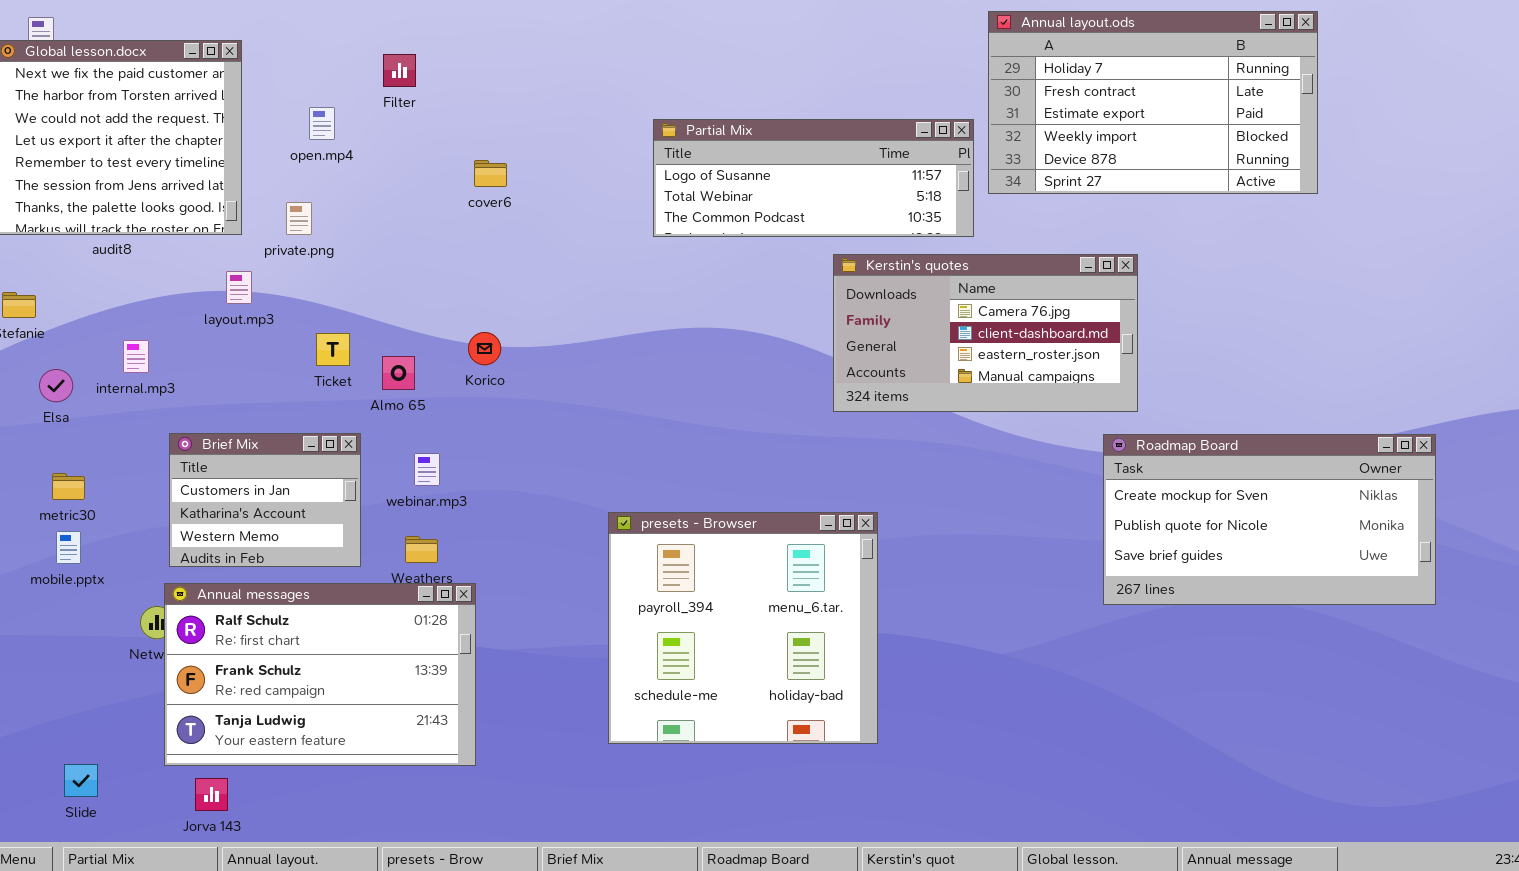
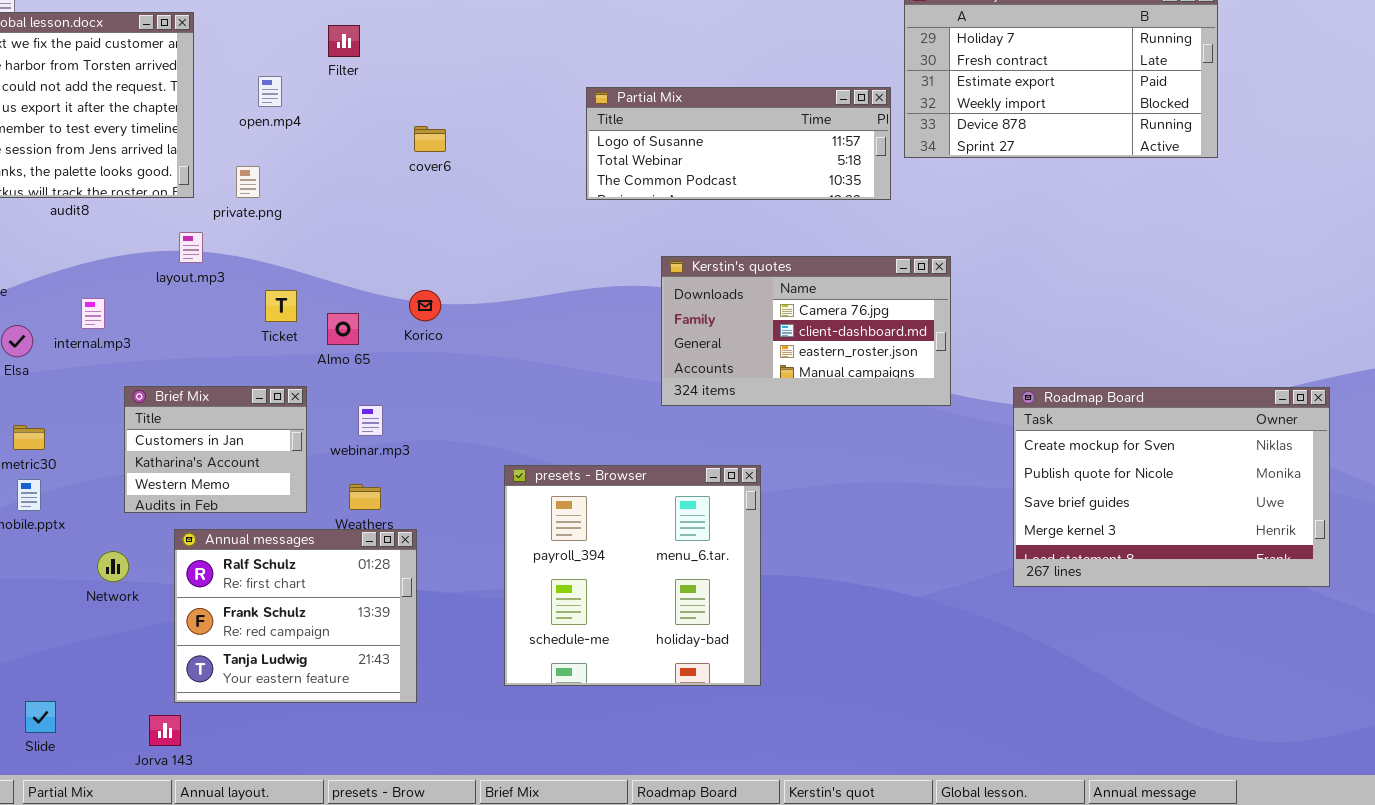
Kerstin's quotes: [833,254,1138,412] -> [661,256,951,406], moved
Roadmap Board: [1103,434,1436,605] -> [1013,387,1330,587], resized
presets - Browser: [608,512,878,744] -> [504,465,761,686], moved
Annual messages: [164,583,476,766] -> [174,529,417,703], resized

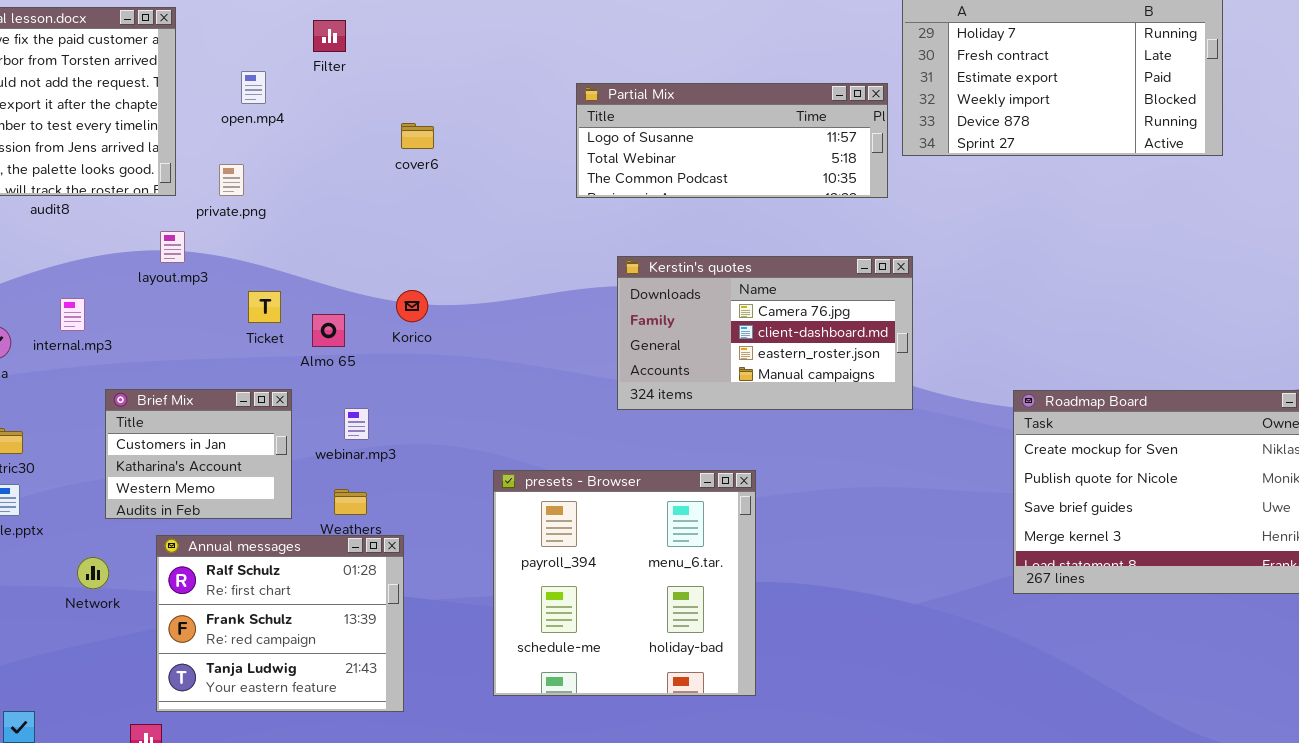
Kerstin's quotes: [661,256,951,406] -> [617,256,913,410], moved

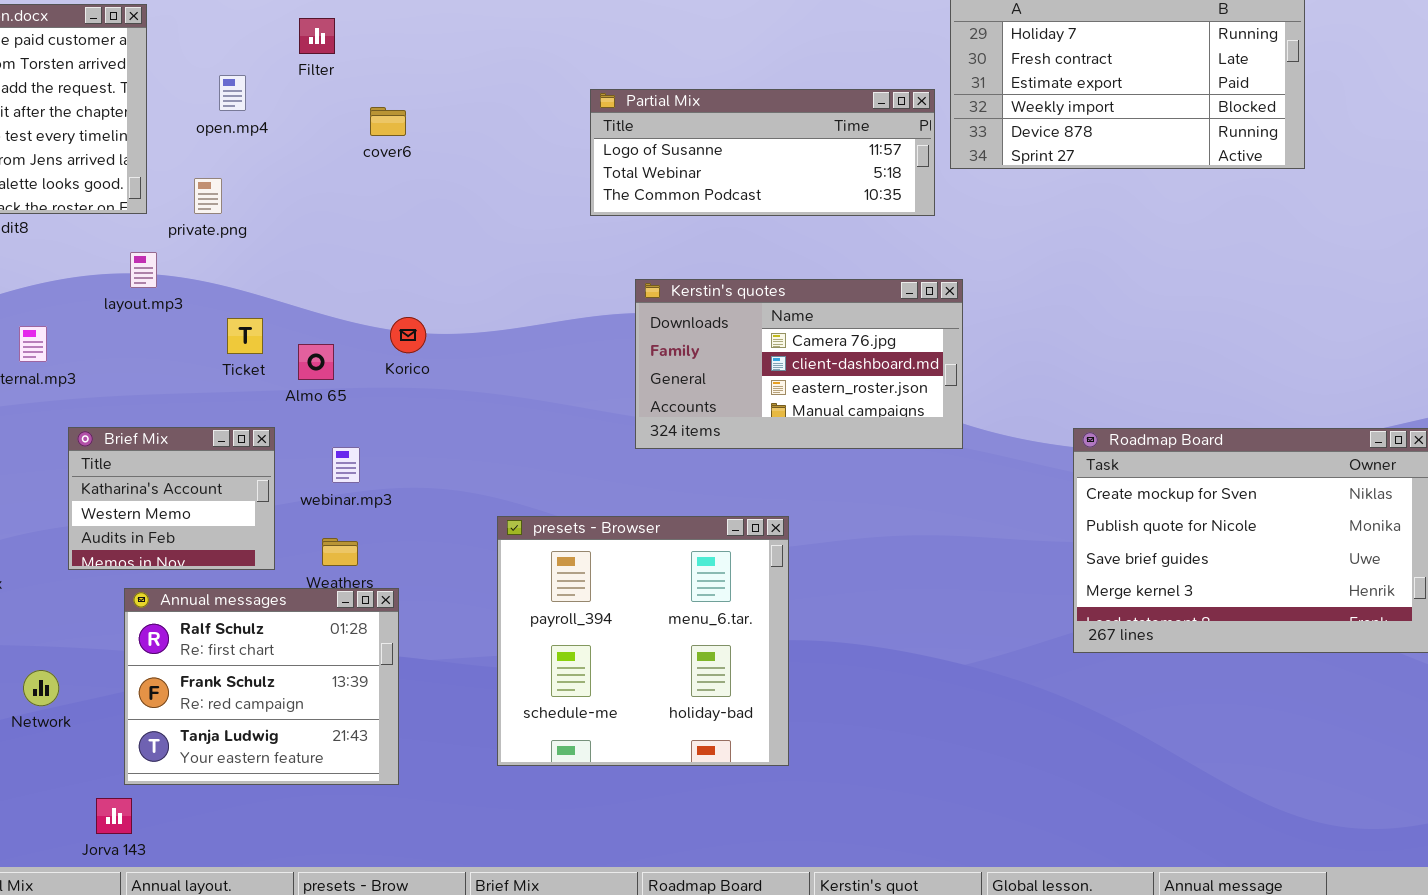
cover6: [401,123,434,149] -> [370,107,406,136], moved
Brief Mix: [105,389,292,519] -> [68,427,275,570], scrolled down 1 row
Network: [77,557,109,589] -> [23,670,59,706], moved

